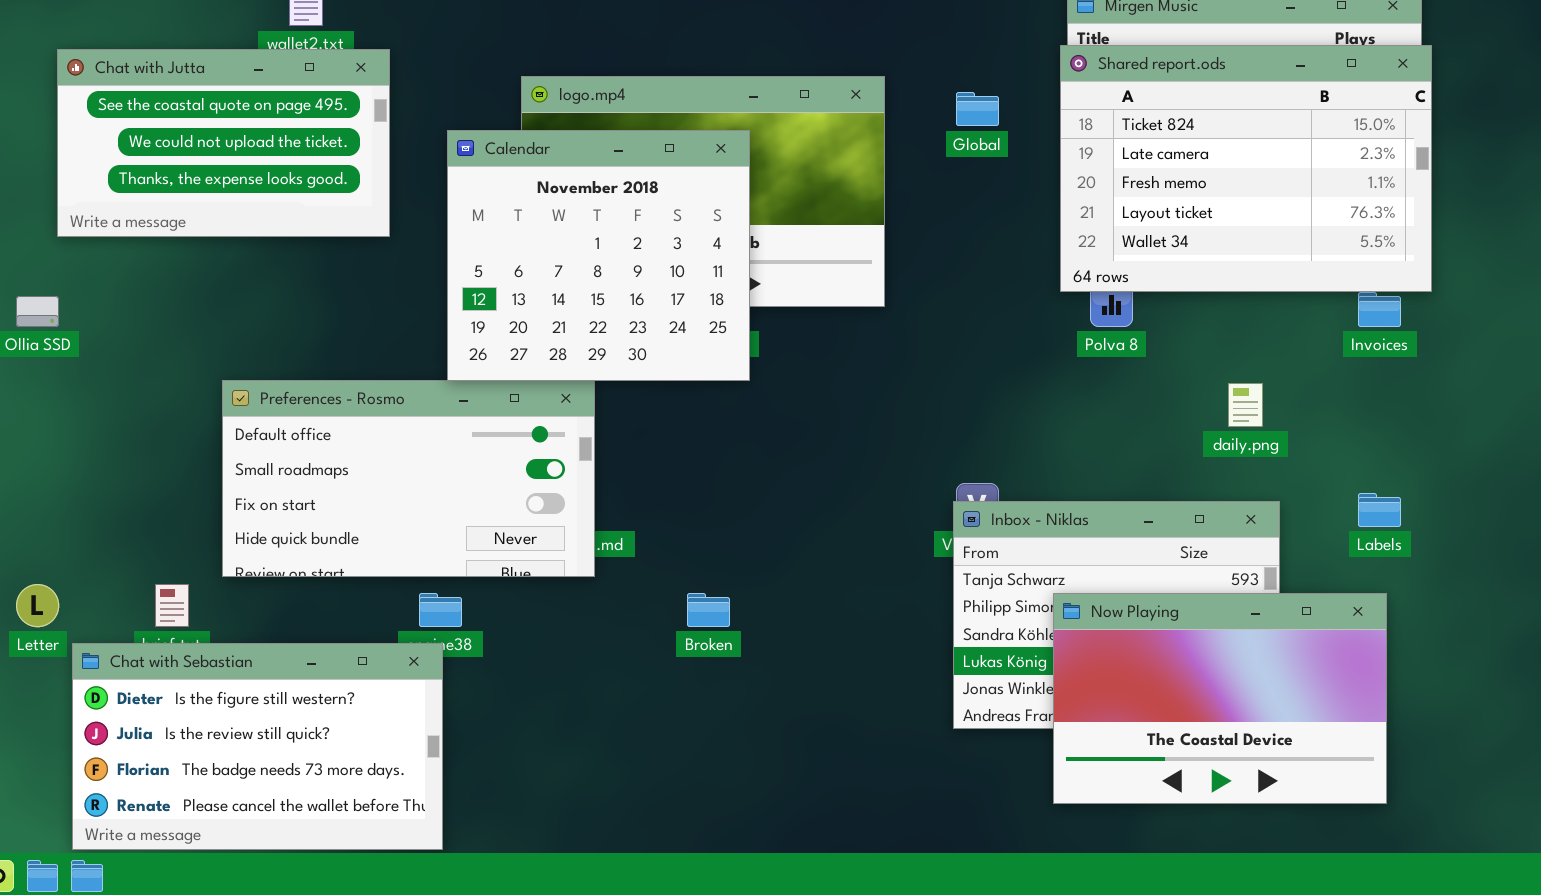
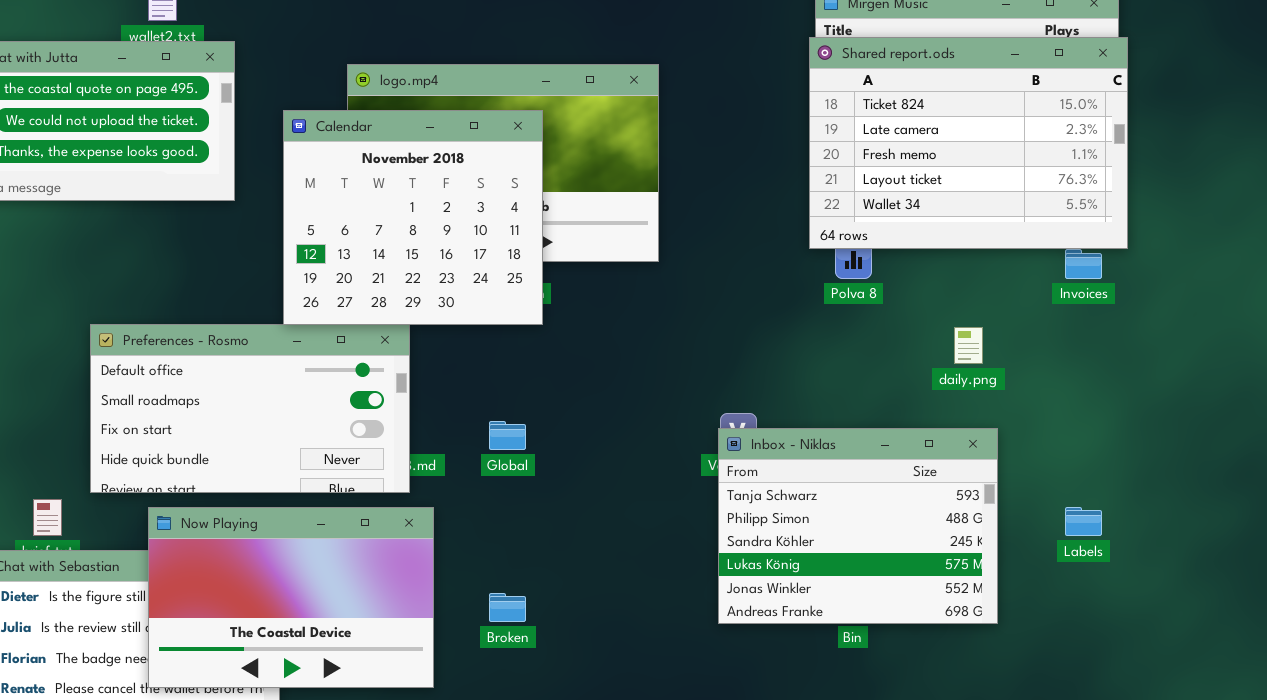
Global: [956,92,999,126] -> [489,421,526,450], moved
Labels: [1358,493,1401,527] -> [1065,507,1102,536], moved
Broken: [687,593,730,627] -> [489,593,526,622], moved
Now Playing: [1053,593,1387,804] -> [148,507,434,688], moved

